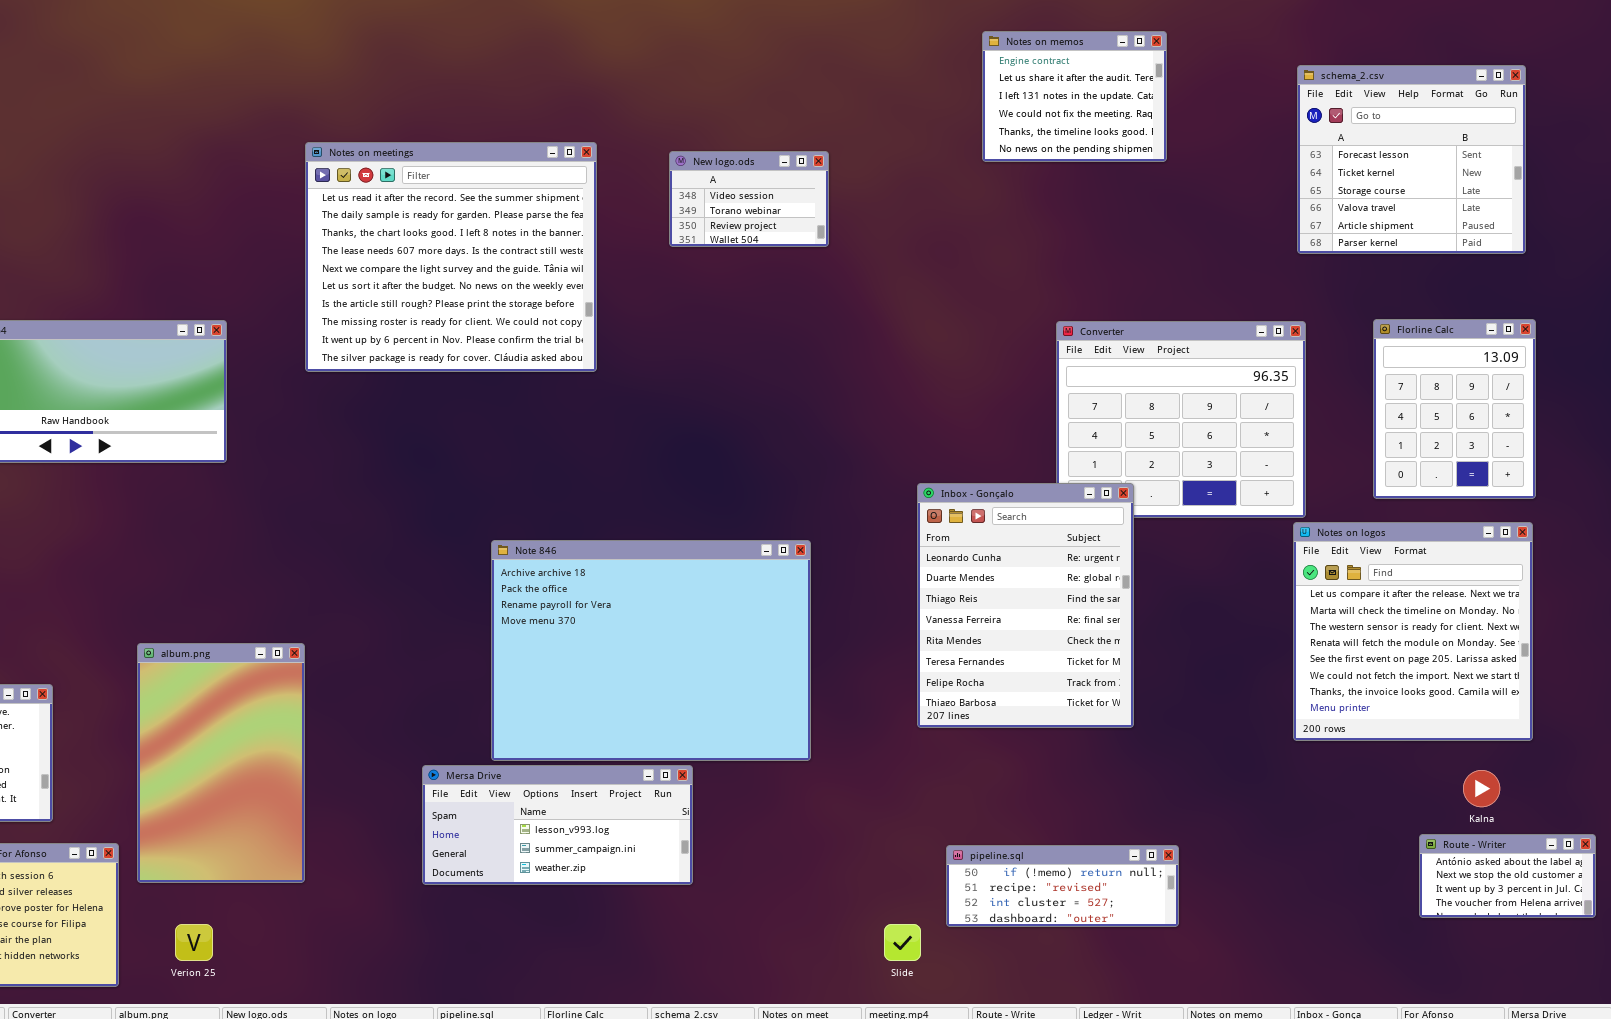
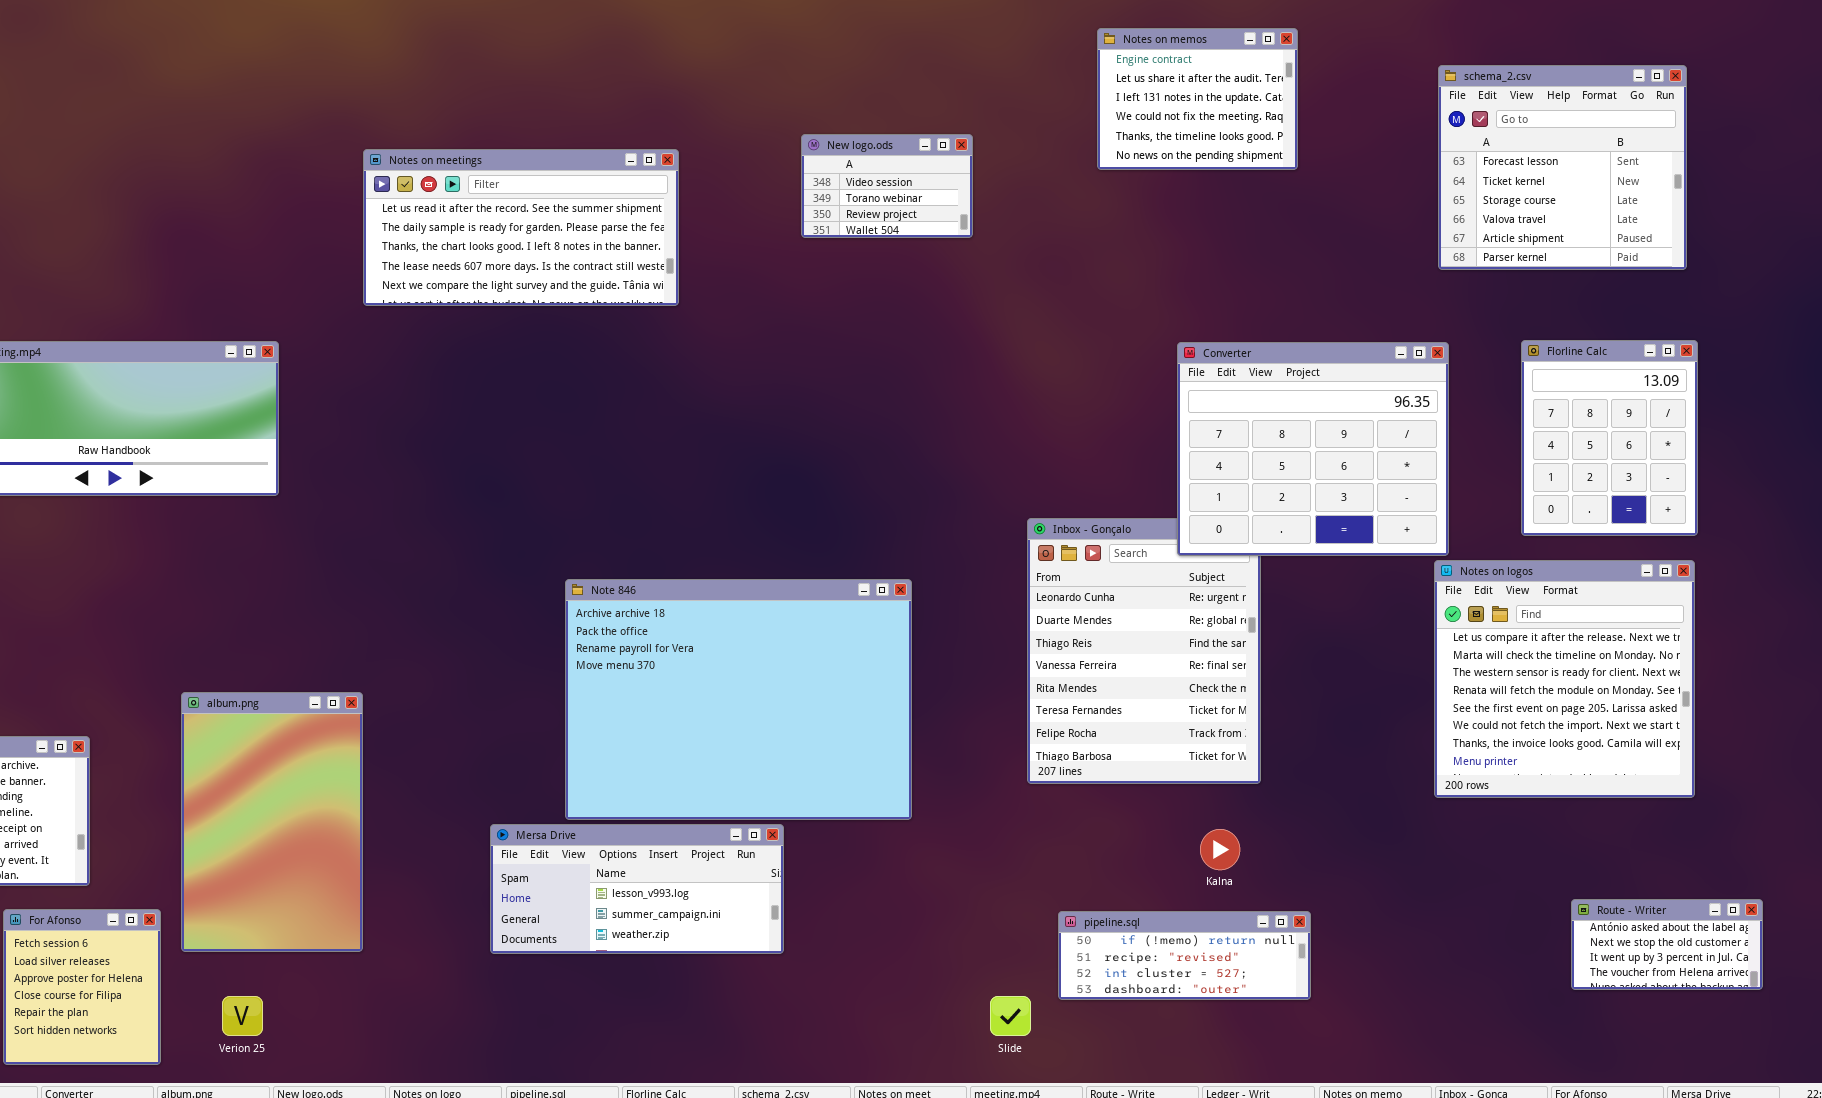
Notes on meetings: [305,142,597,372] -> [363,149,679,306], resized
New logo.ods: [669,151,829,247] -> [801,134,973,238], moved
Converter: [1056,321,1306,518] -> [1177,342,1449,556], raised
Kalna: [1463,770,1500,807] -> [1200,829,1240,870], moved

